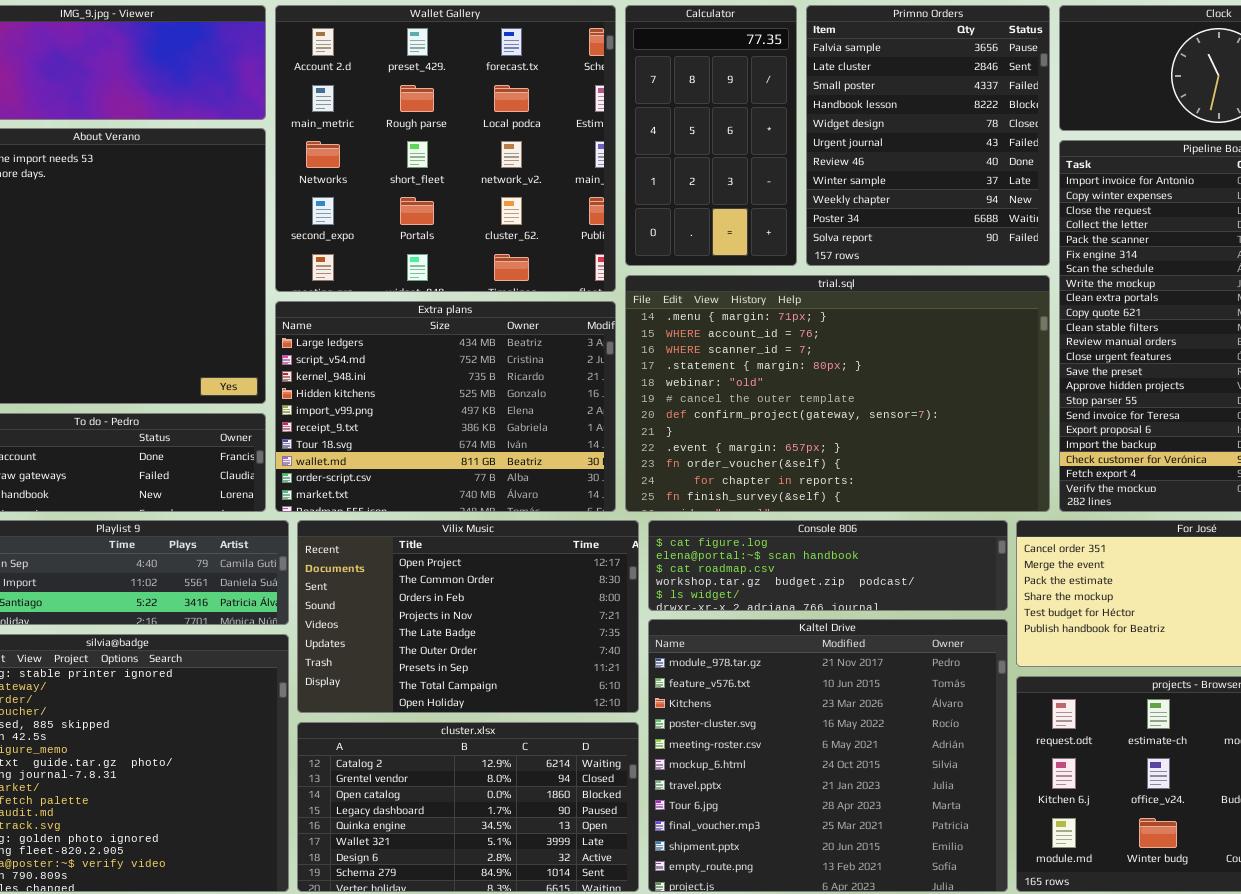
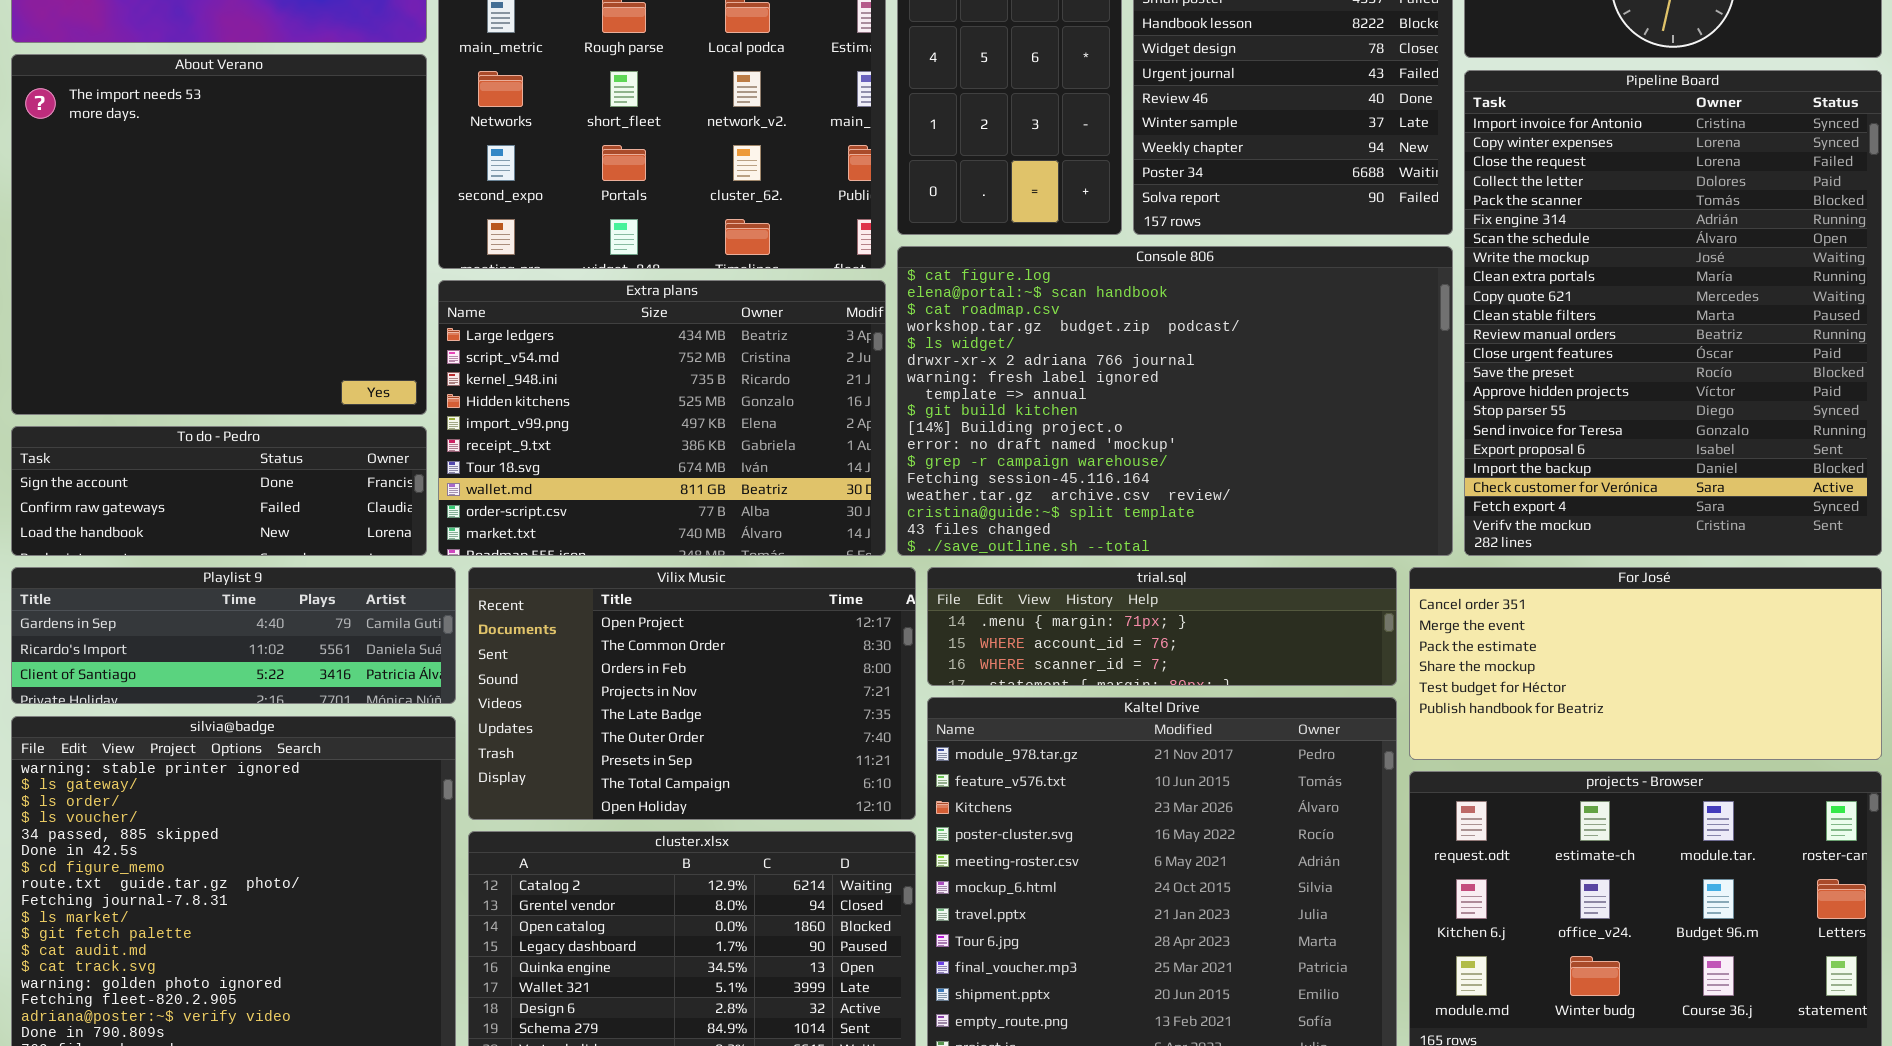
trial.sql: [625,275,1050,512] -> [927,567,1397,686], moved, resized
Console 806: [648,520,1008,611] -> [897,246,1453,556], moved, resized

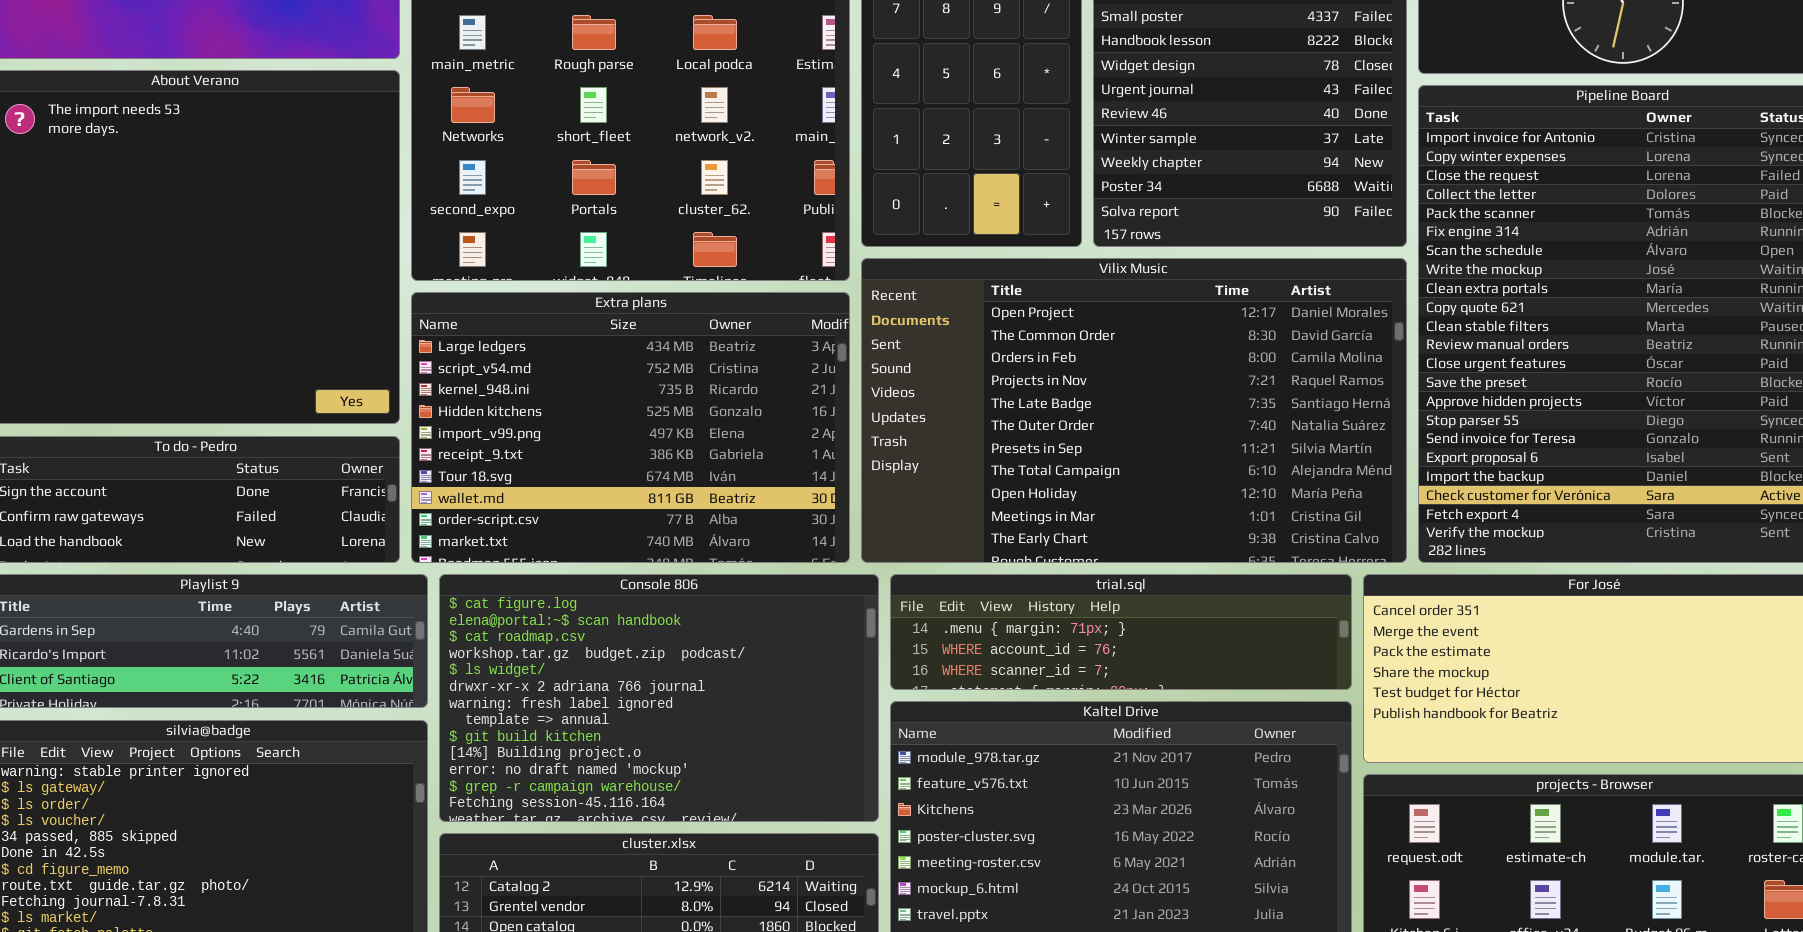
Console 806: [897,246,1453,556] -> [439,574,879,822], moved, resized
Vilix Music: [468,567,916,820] -> [861,258,1407,563], moved, resized

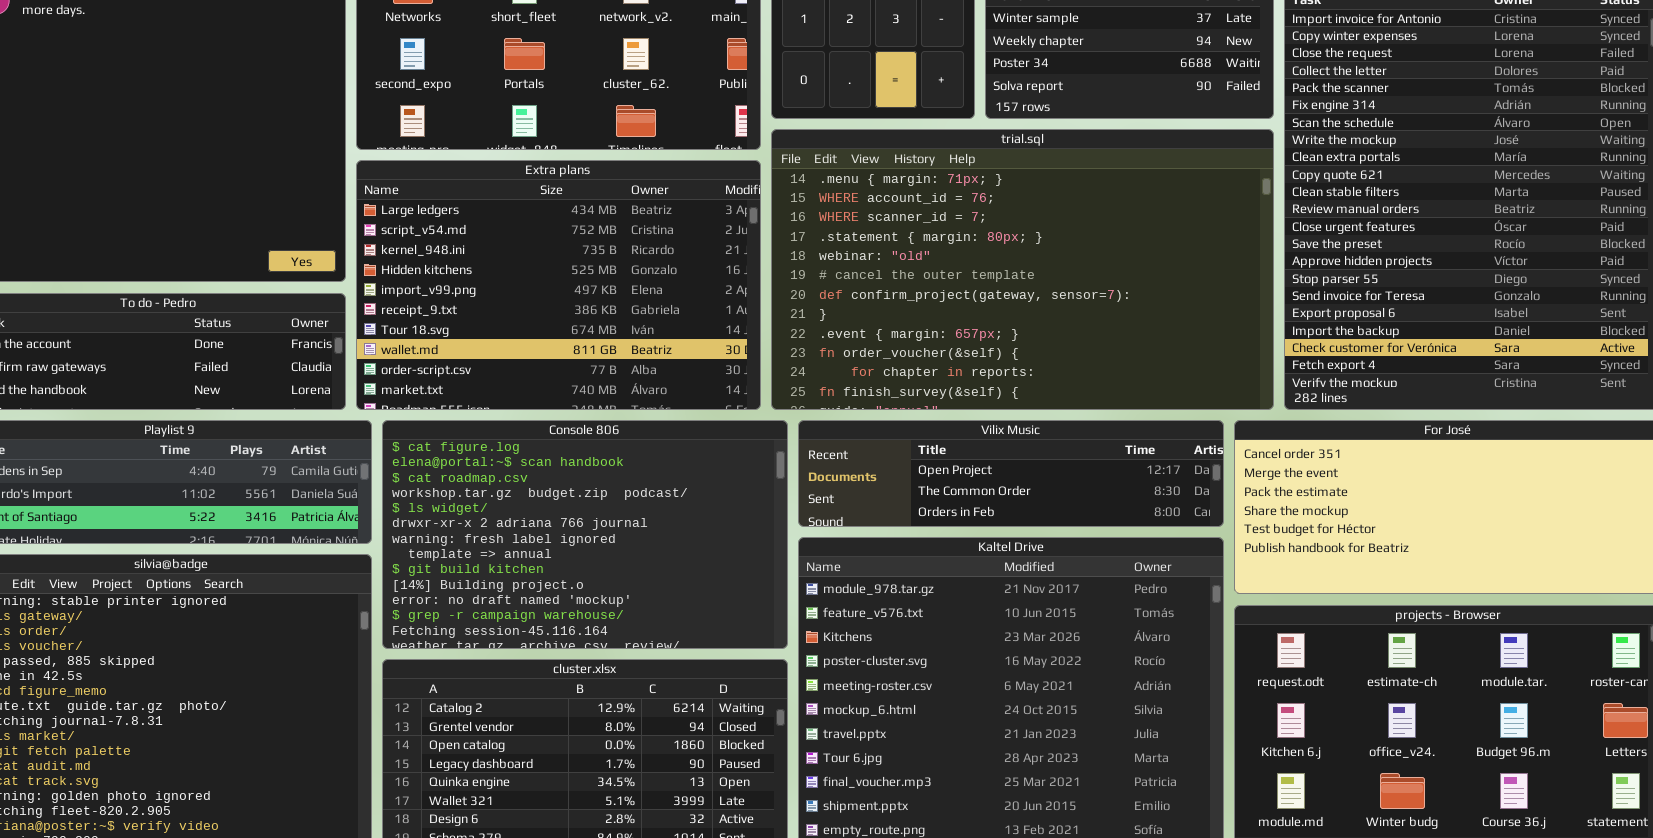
Vilix Music: [861,258,1407,563] -> [798,420,1224,527], moved, resized
trial.sql: [890,574,1352,690] -> [771,129,1274,410], moved, resized

